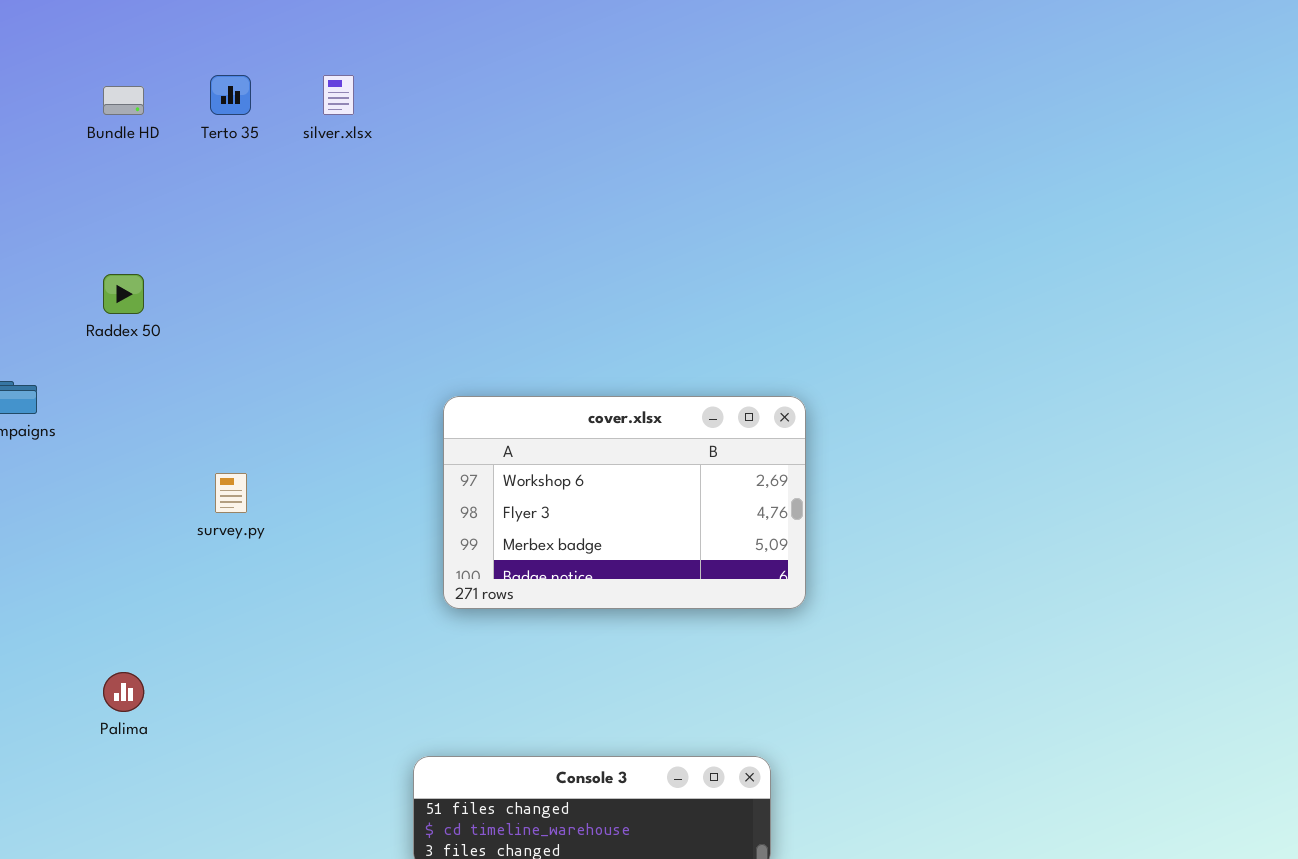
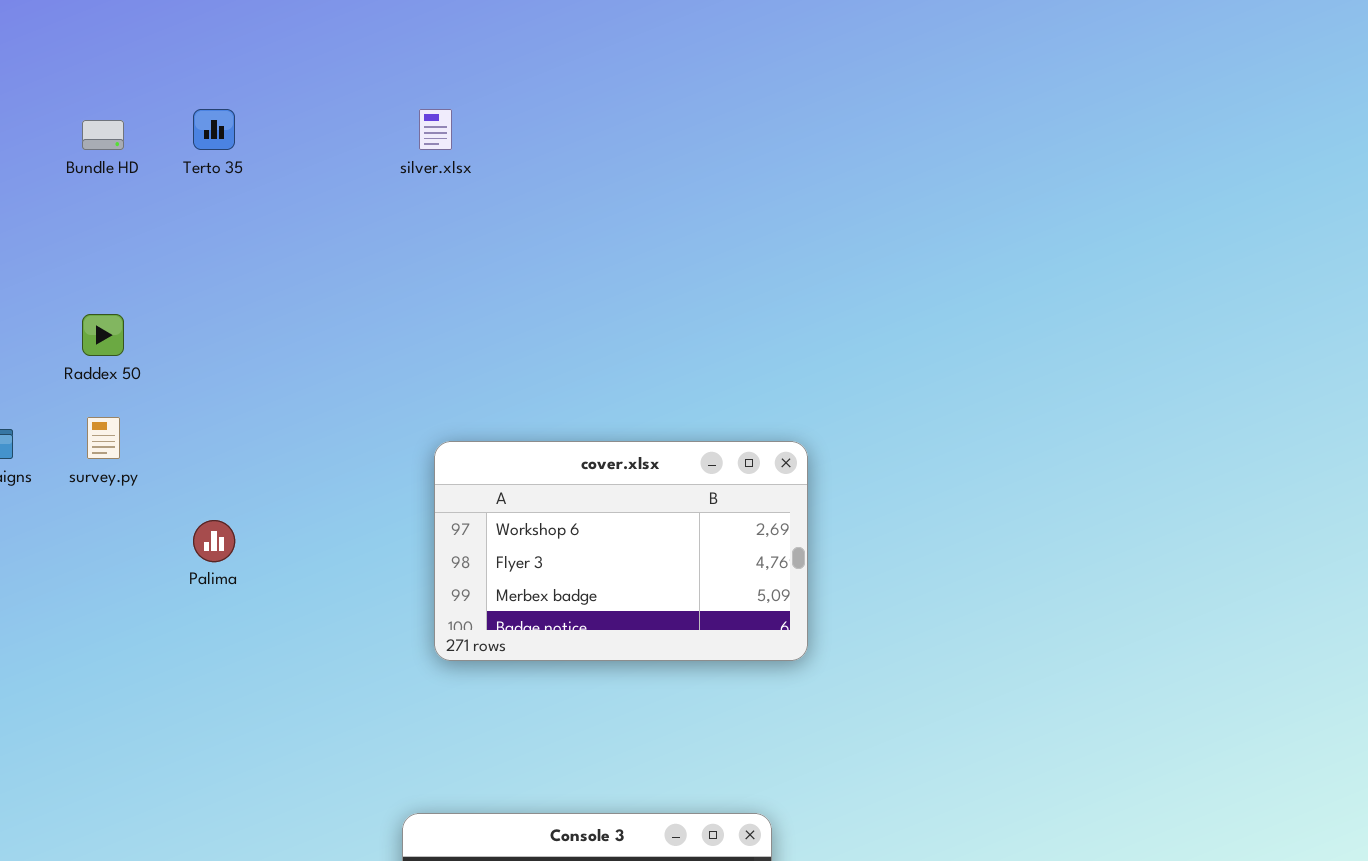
silver.xlsx: [323,75,354,115] -> [419,109,452,150], moved
survey.py: [215,473,247,513] -> [87,417,120,459], moved
Palima: [103,672,144,712] -> [193,520,235,562], moved

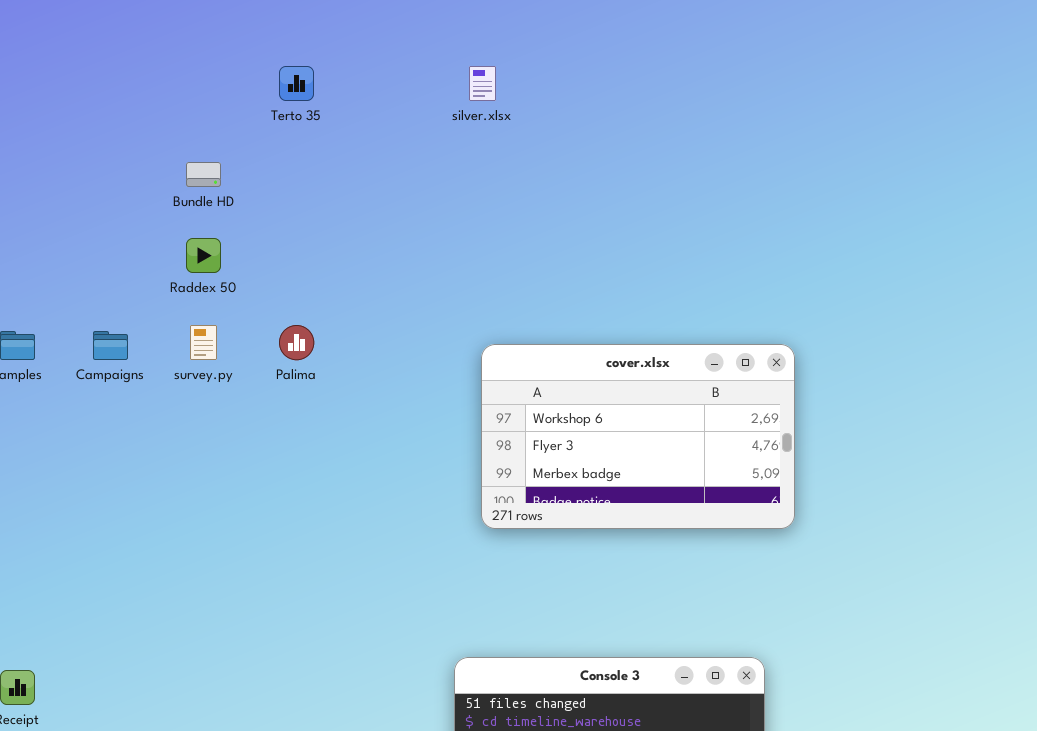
Bundle HD: [82,120,124,150] -> [186,162,221,187], moved
Palima: [193,520,235,562] -> [279,325,314,360], moved

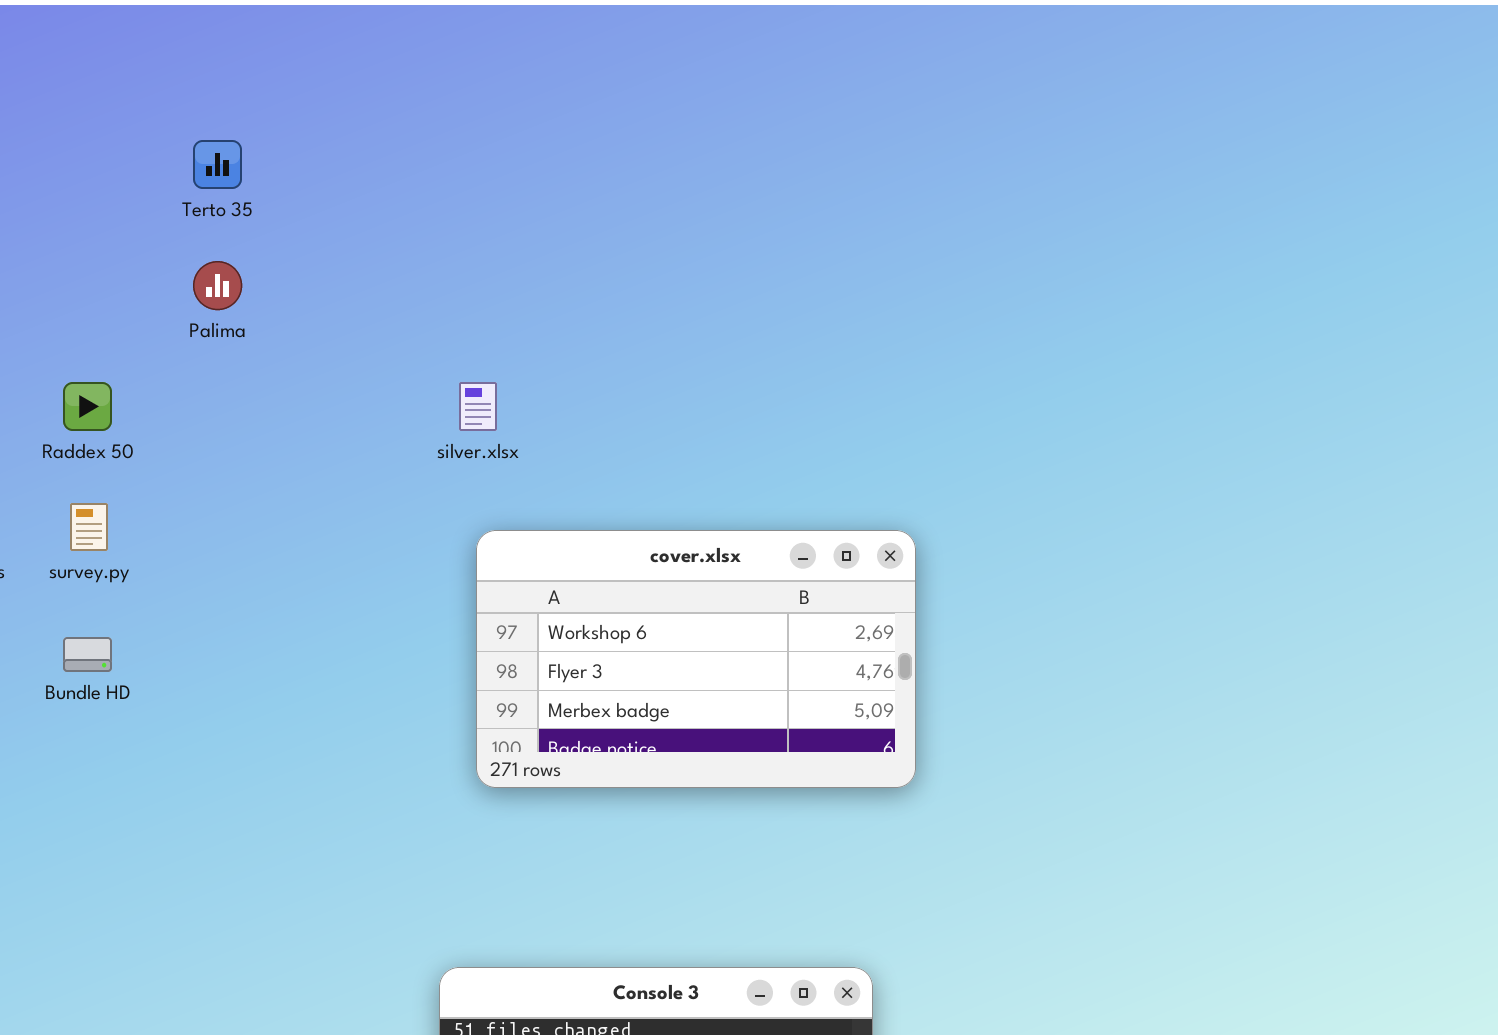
silver.xlsx: [469,66,496,101] -> [459,382,497,431], moved
Bundle HD: [186,162,221,187] -> [63,637,112,672], moved
Palima: [279,325,314,360] -> [193,261,242,310], moved

